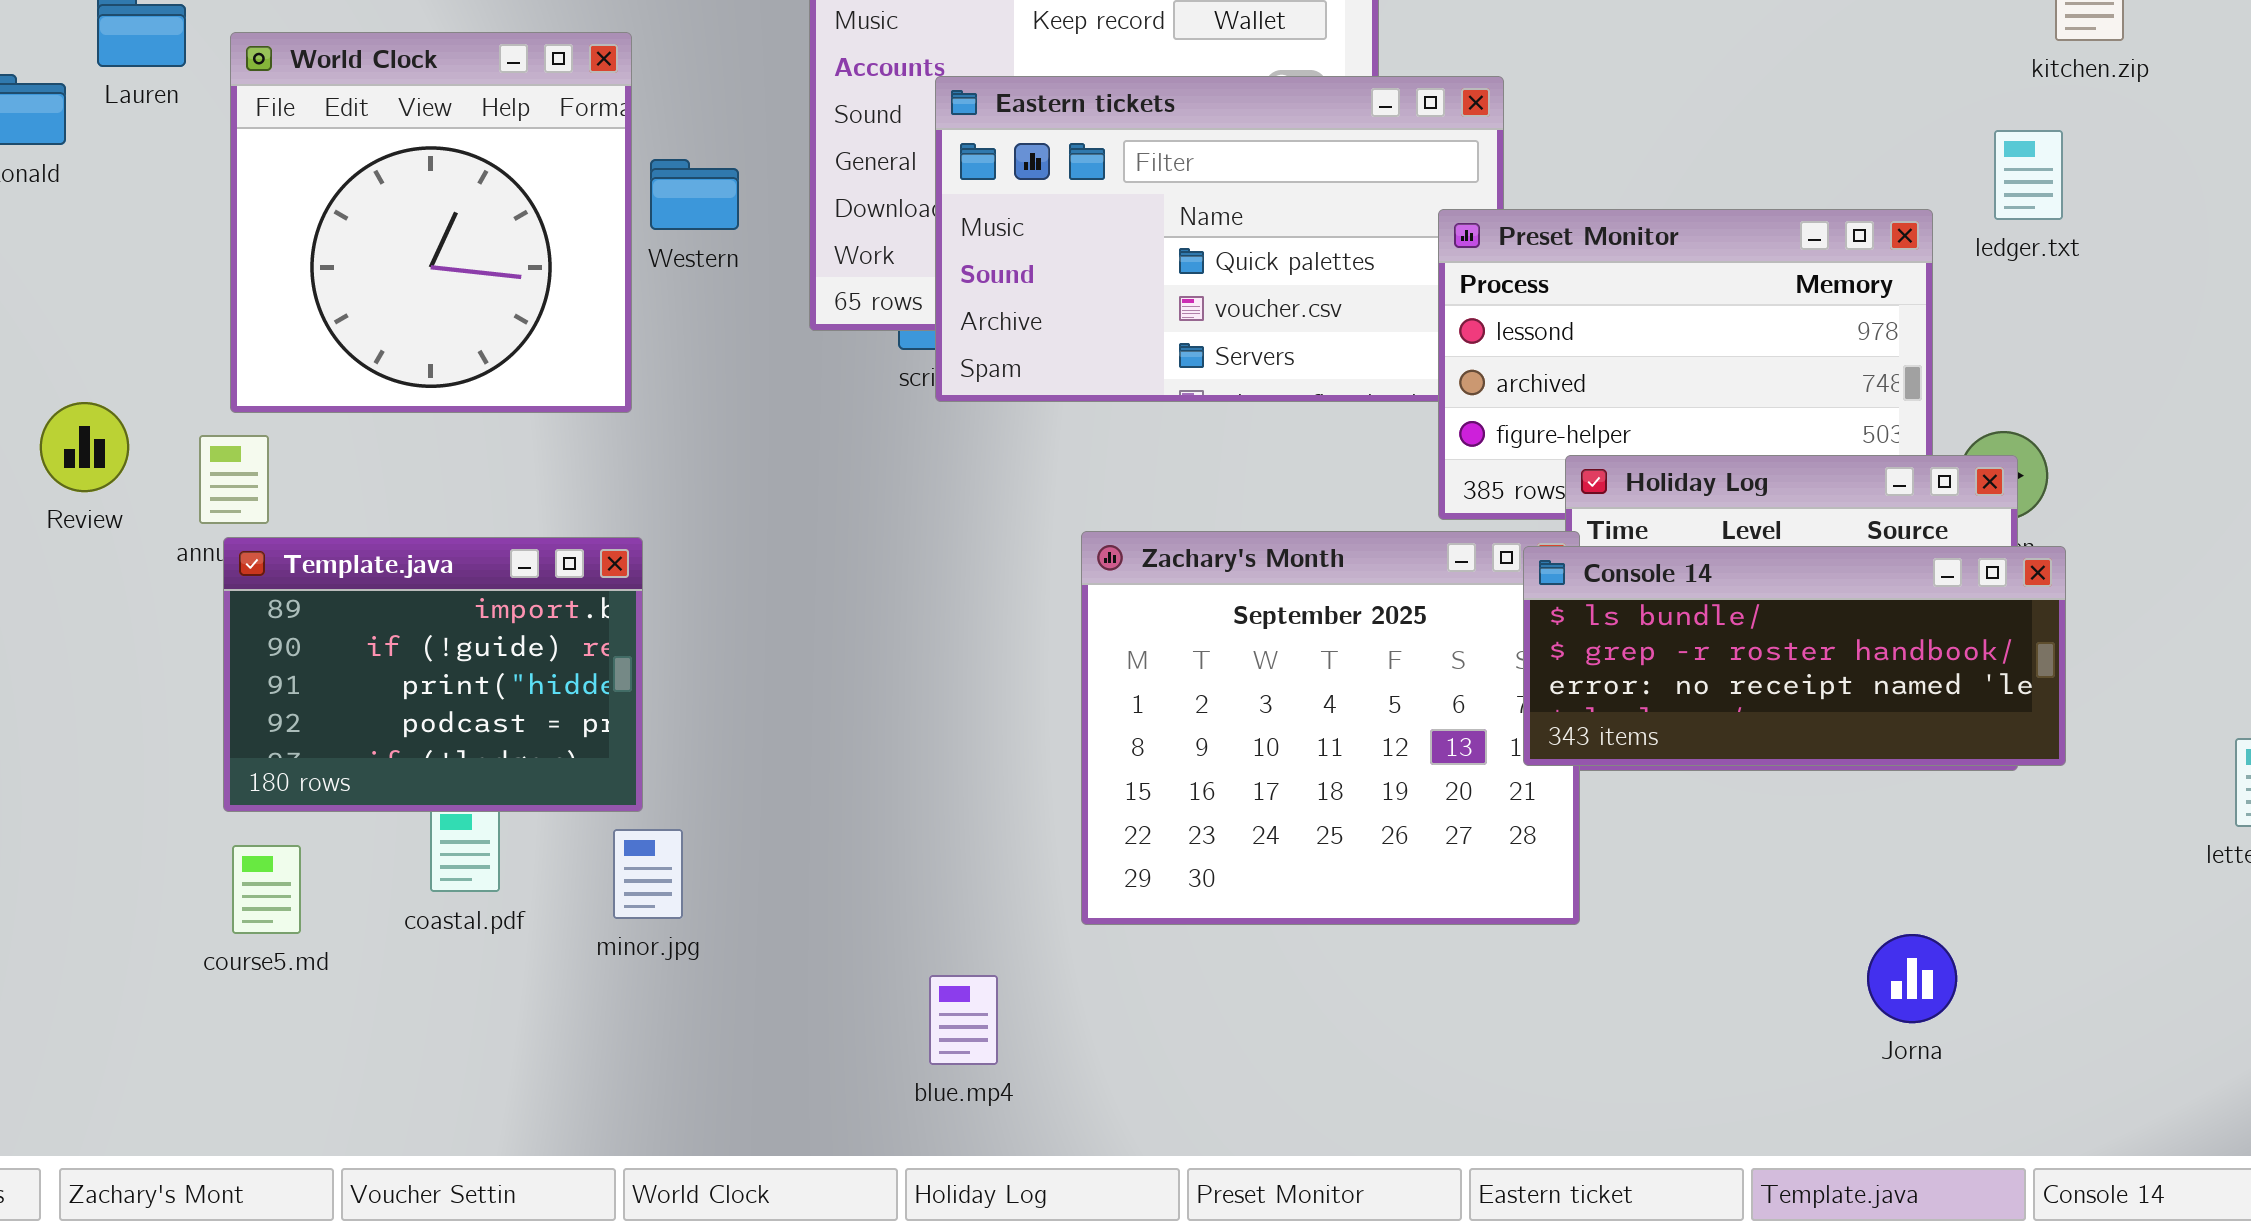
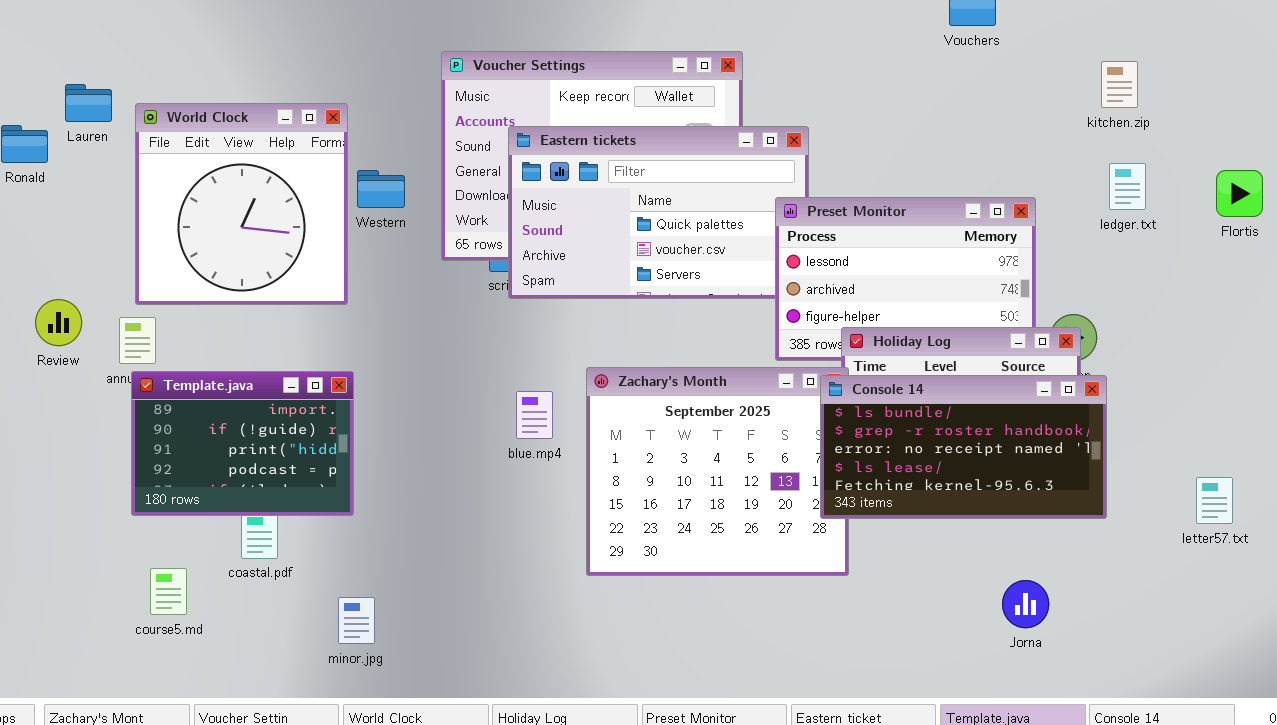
ledger.txt: [1994,130,2063,220] -> [1109,163,1146,210], moved
Console 14: [1523,546,2066,766] -> [820,375,1107,519], resized
minor.jpg: [613,829,683,919] -> [338,597,375,644], moved
course5.md: [232,845,301,934] -> [150,568,187,615], moved
blue.mp4: [929,975,998,1065] -> [516,391,553,439], moved

